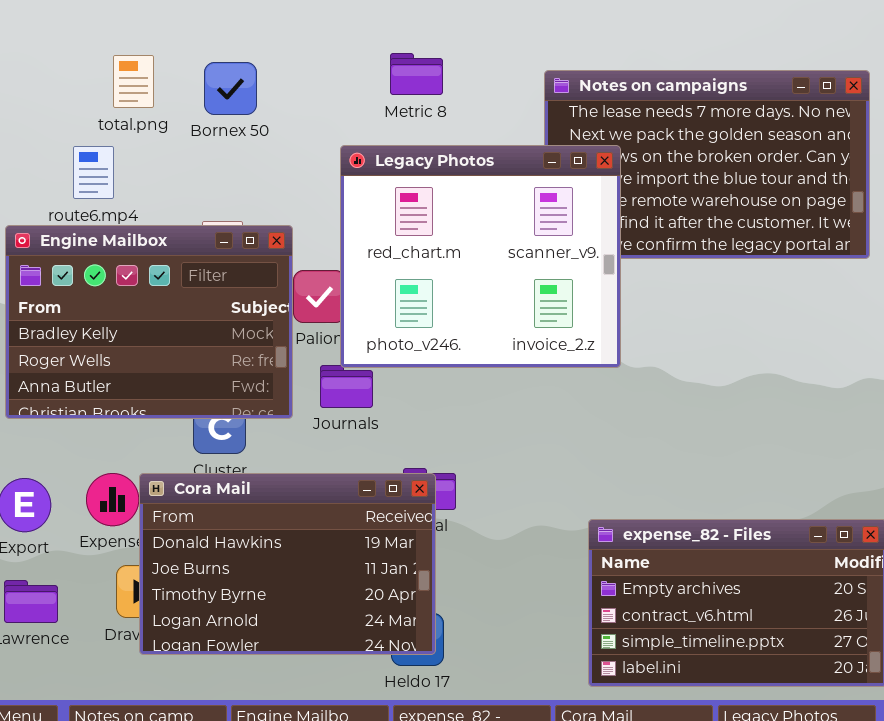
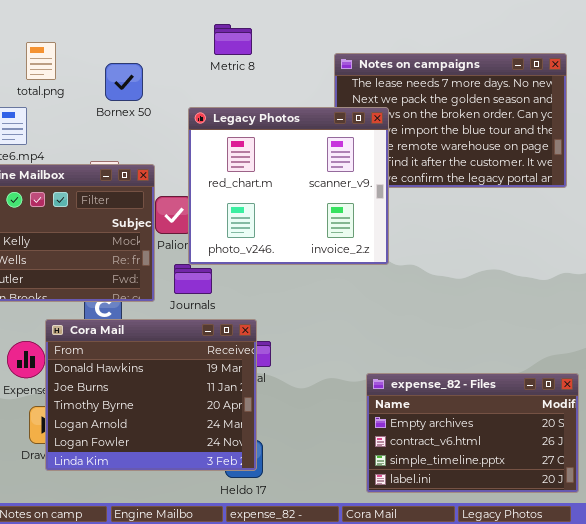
Metric 8: [390,53,443,95] -> [214,24,252,55], moved
Bornex 50: [204,62,257,115] -> [105,63,143,101], moved
Cora Mail: [139,473,436,655] -> [45,319,257,471], resized

